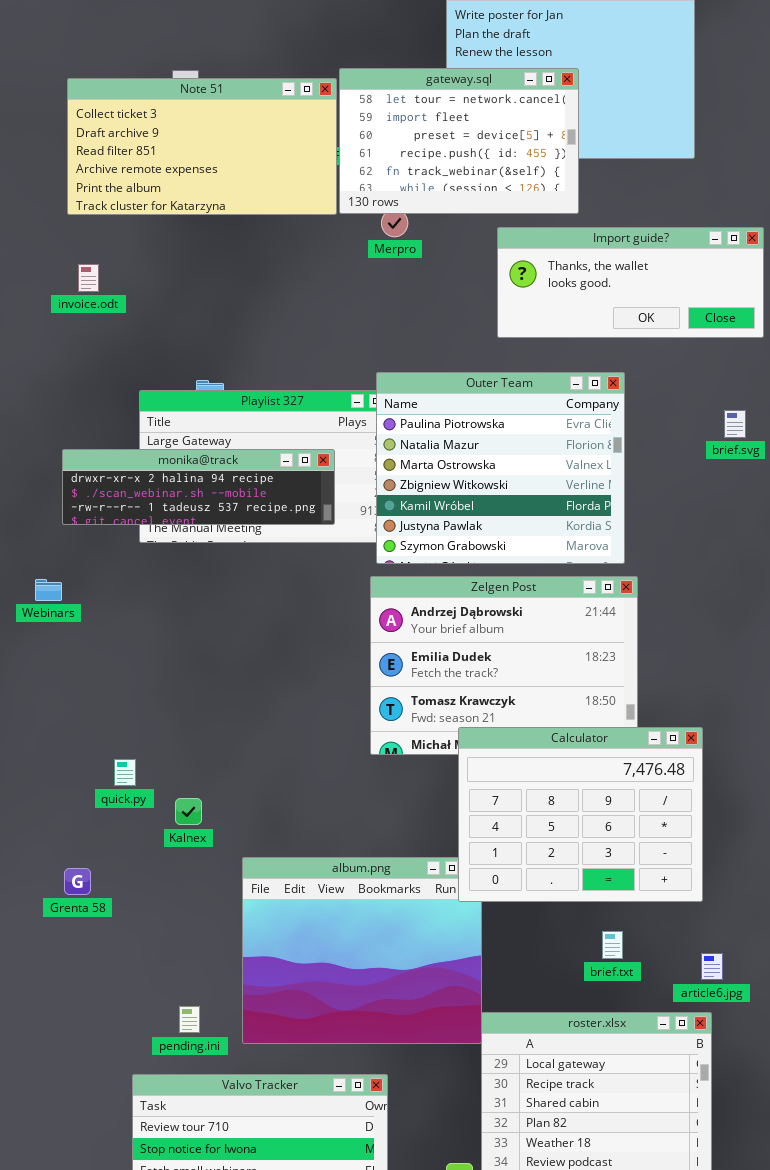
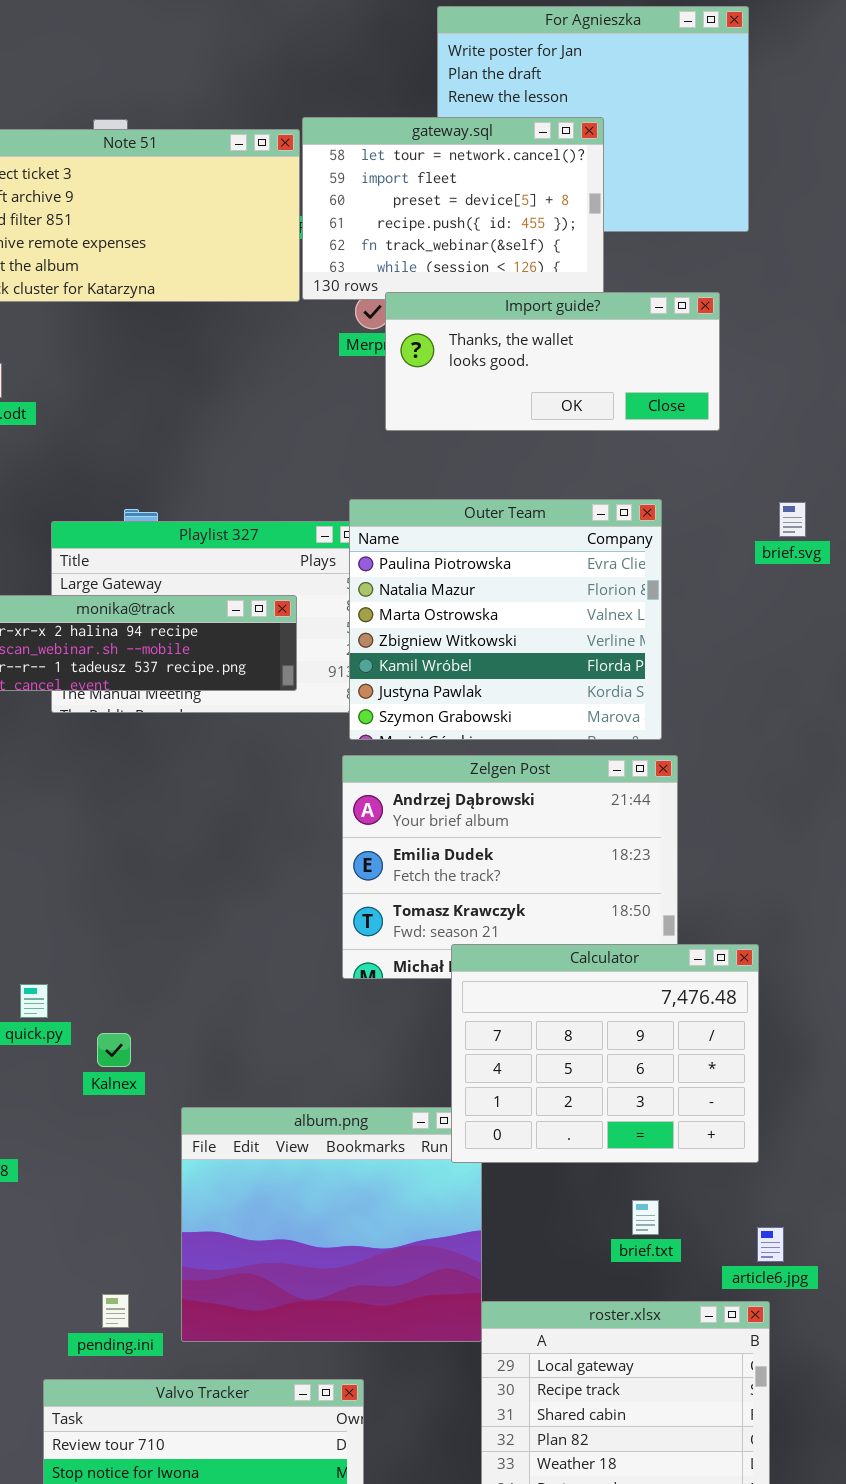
Import guide?: [497,227,764,338] -> [385,292,720,431], moved
brief.svg: [724,410,746,438] -> [779,502,806,537], moved

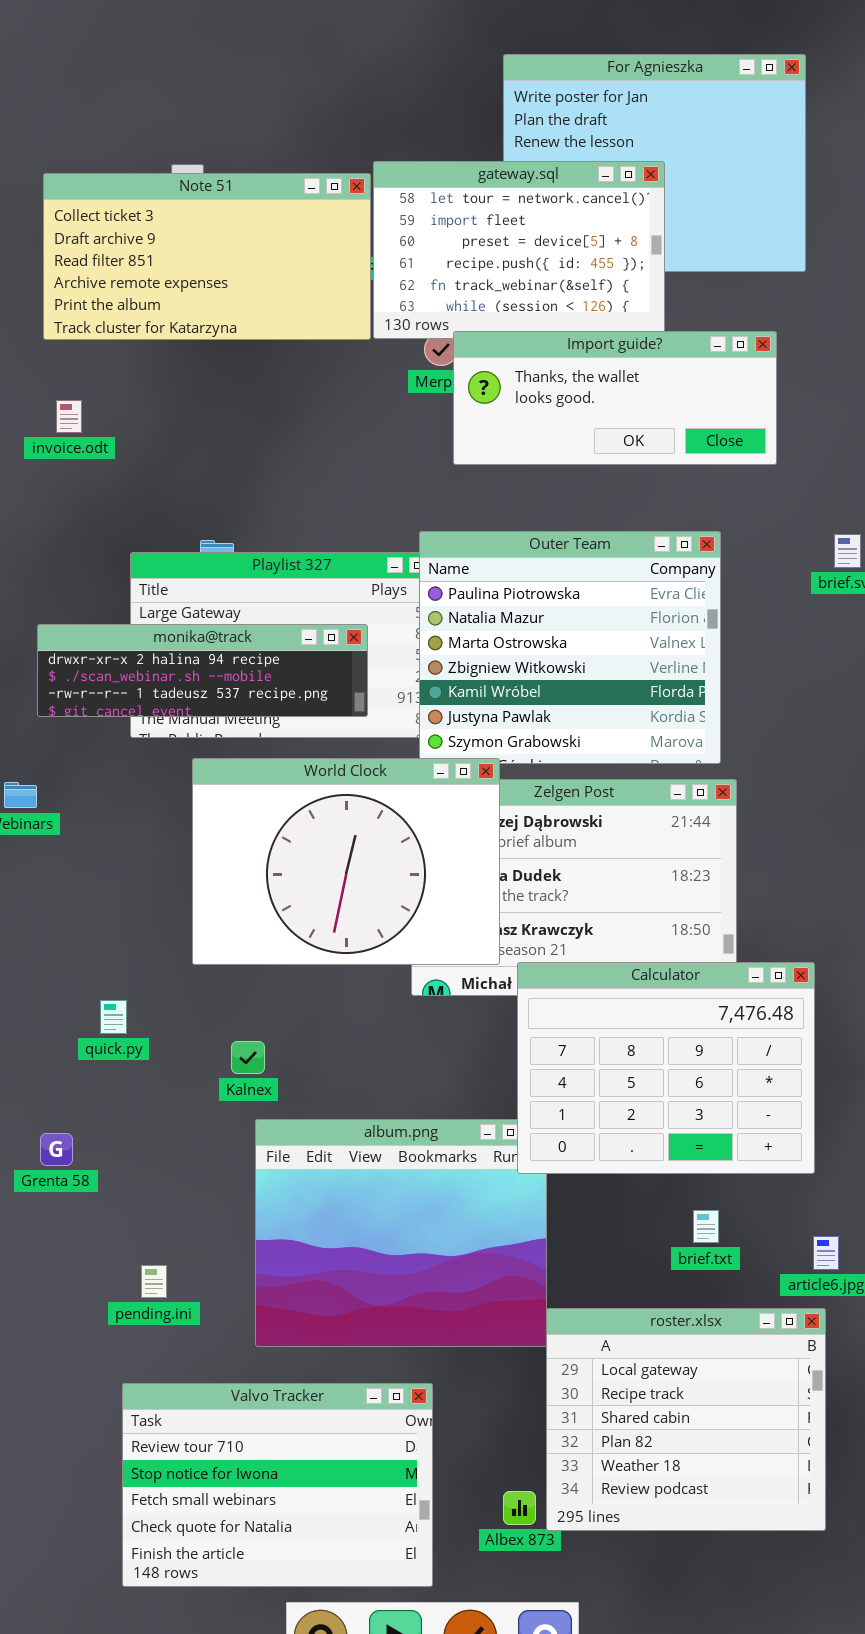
World Clock: none -> [192,758,500,965], opened
Kalnex: [97,1033,131,1067] -> [231,1041,265,1074], moved
pending.ini: [102,1294,129,1328] -> [141,1265,167,1298], moved

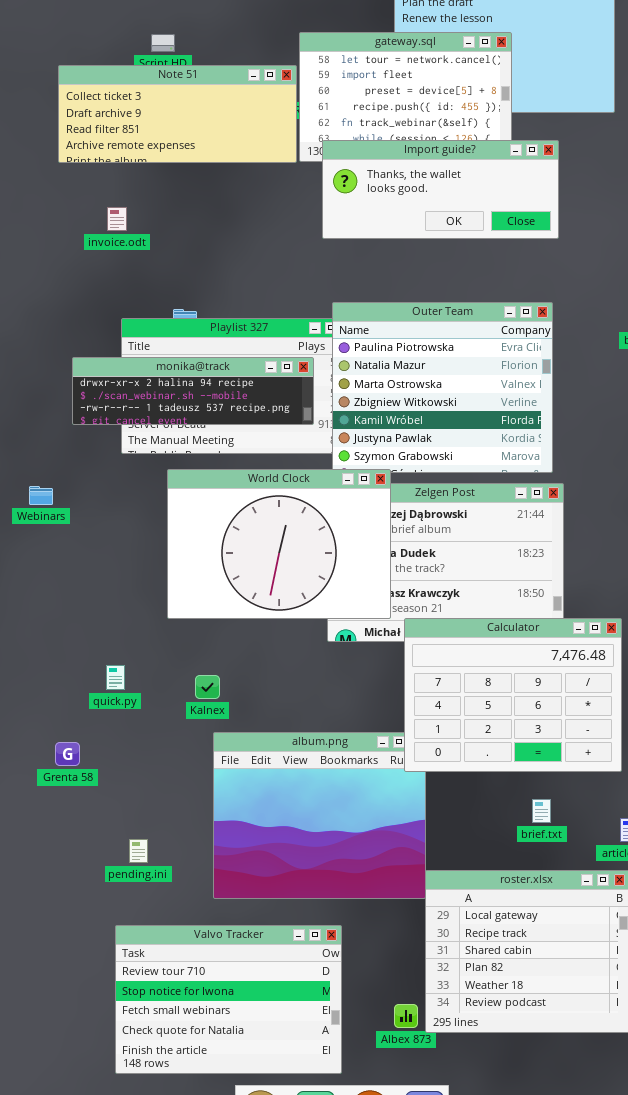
Note 51: [43,173,371,340] -> [58,65,297,163], resized
Import guide?: [453,331,777,465] -> [322,140,559,239], moved
invoice.odt: [56,400,82,433] -> [107,207,127,231], moved
monika@track: [37,624,368,717] -> [72,357,314,425], moved
quick.py: [100,1000,127,1034] -> [106,665,125,690], moved

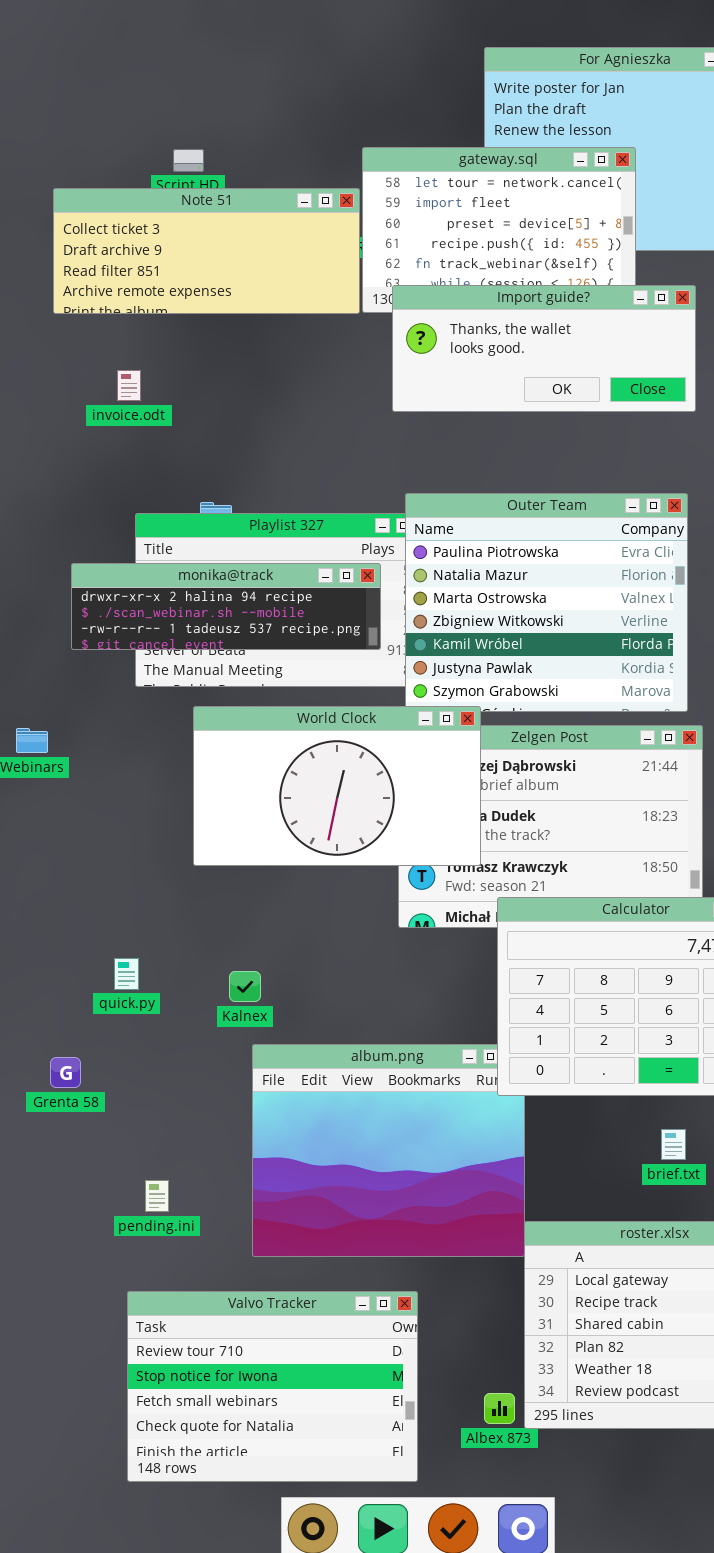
World Clock: [167,469,391,619] -> [193,706,481,866], resized

